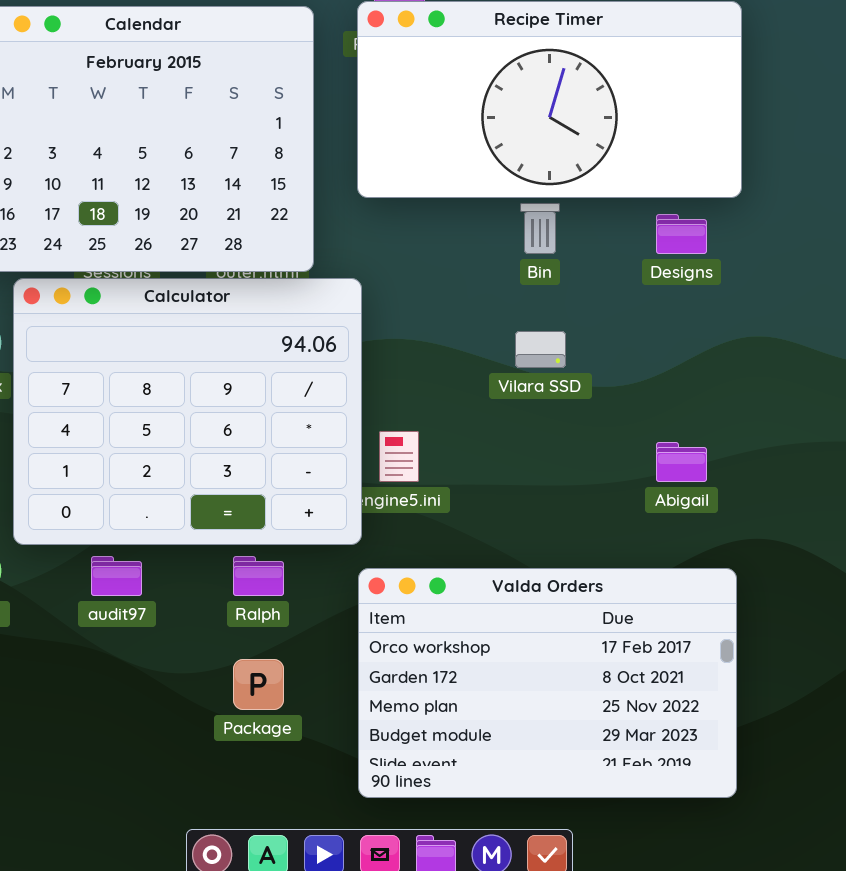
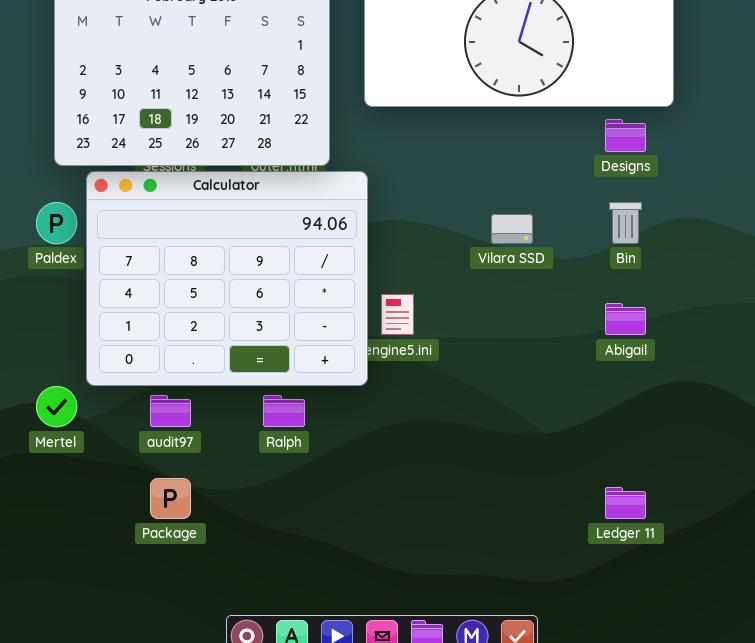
Bin: [520,203,560,254] -> [609,202,642,244], moved
Valda Orders: [358,568,737,798] -> none, closed
Package: [233,659,284,710] -> [150,478,191,519], moved

